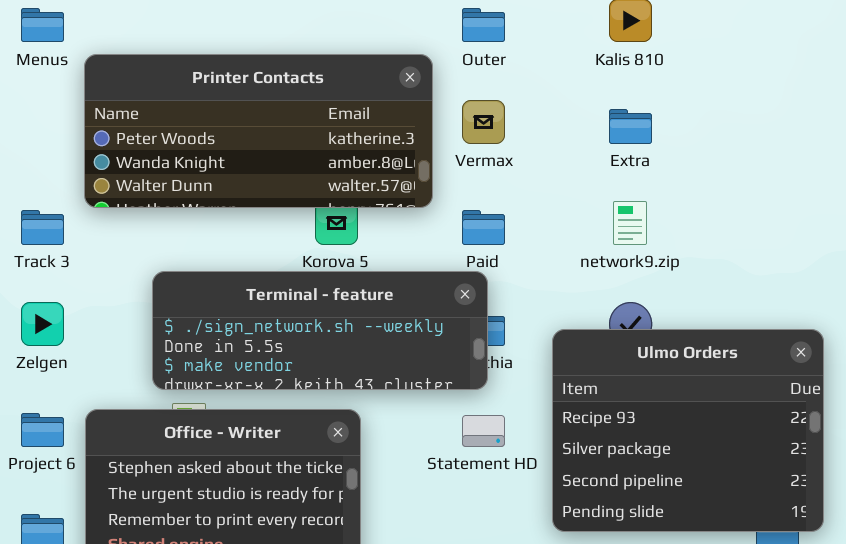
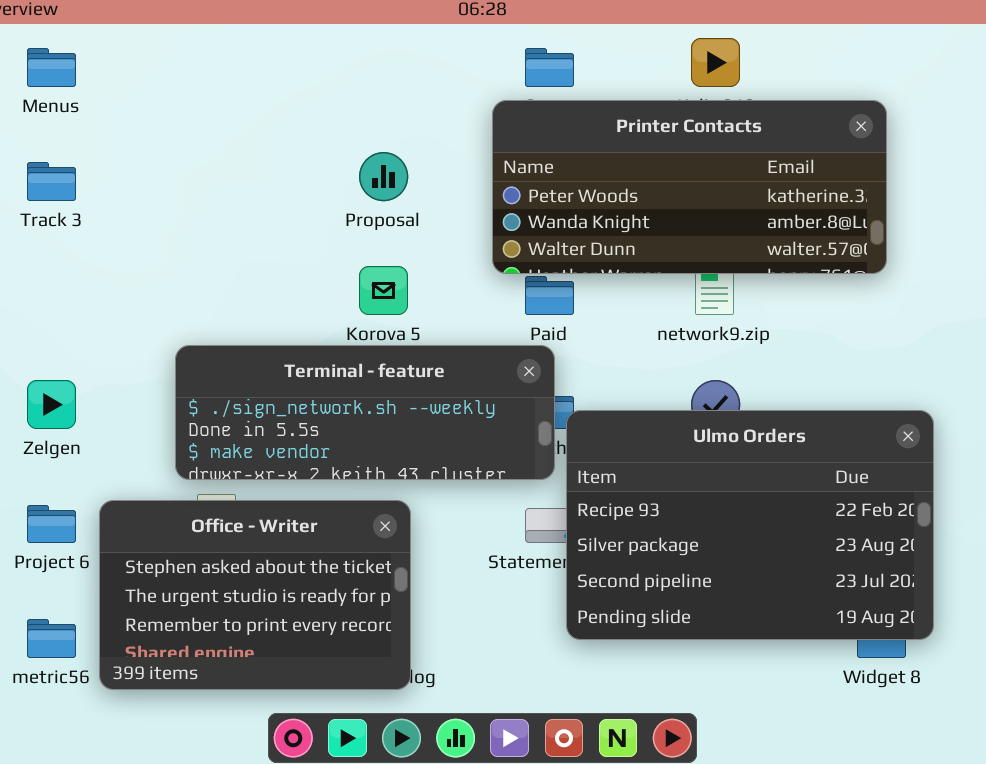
Printer Contacts: [84,54,433,208] -> [492,100,887,274], moved
Track 3: [21,210,64,245] -> [27,162,76,201], moved
Ulmo Orders: [552,329,824,532] -> [566,410,934,640], resized

